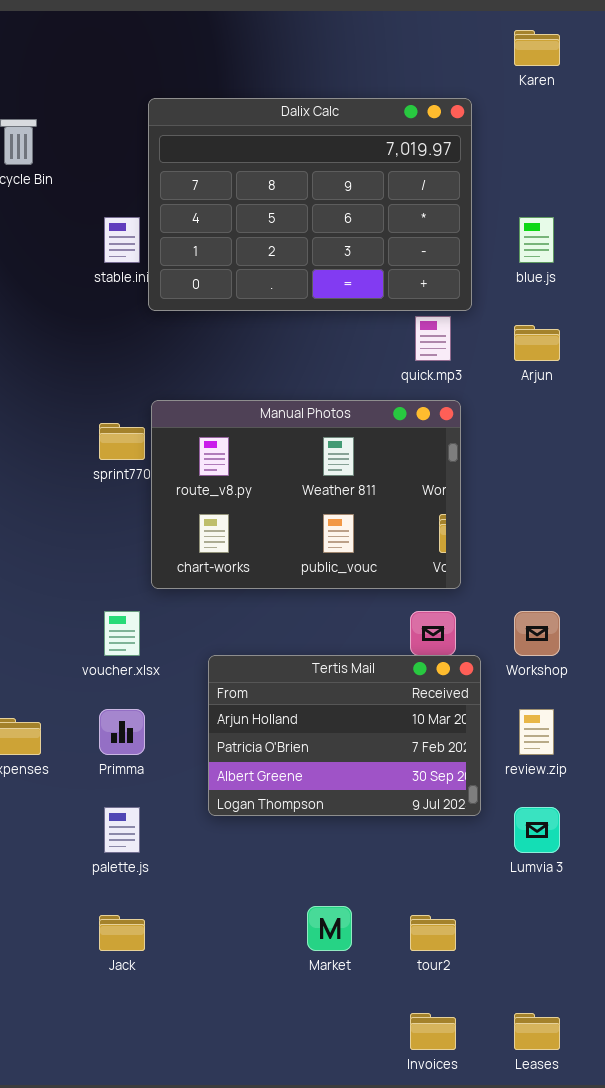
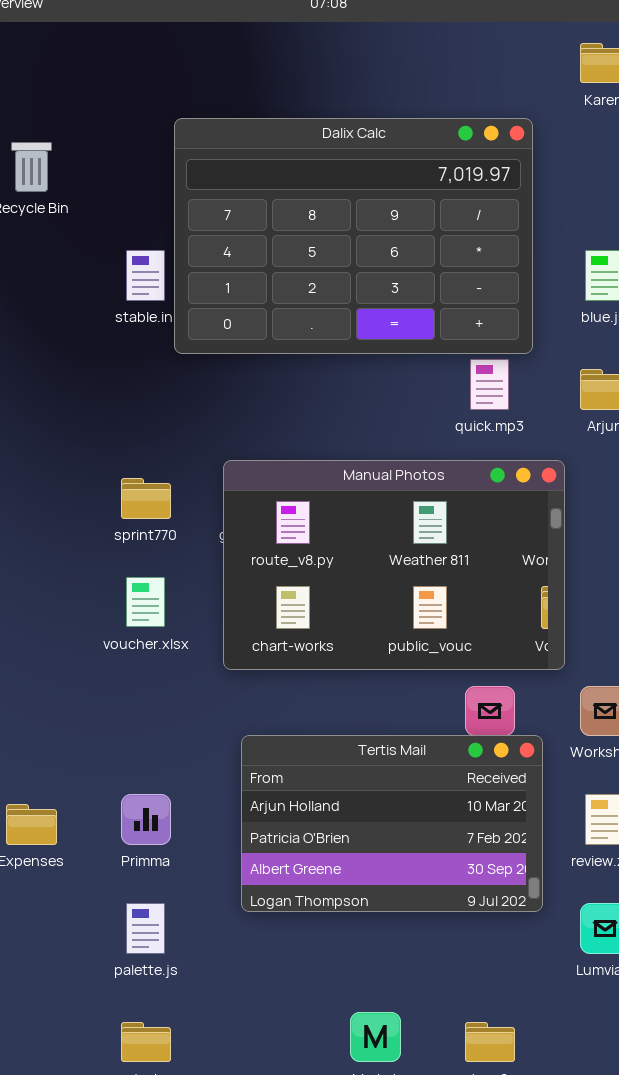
Manual Photos: [151,400,461,589] -> [223,460,565,670], moved
voucher.xlsx: [104,611,140,656] -> [126,577,165,627], moved

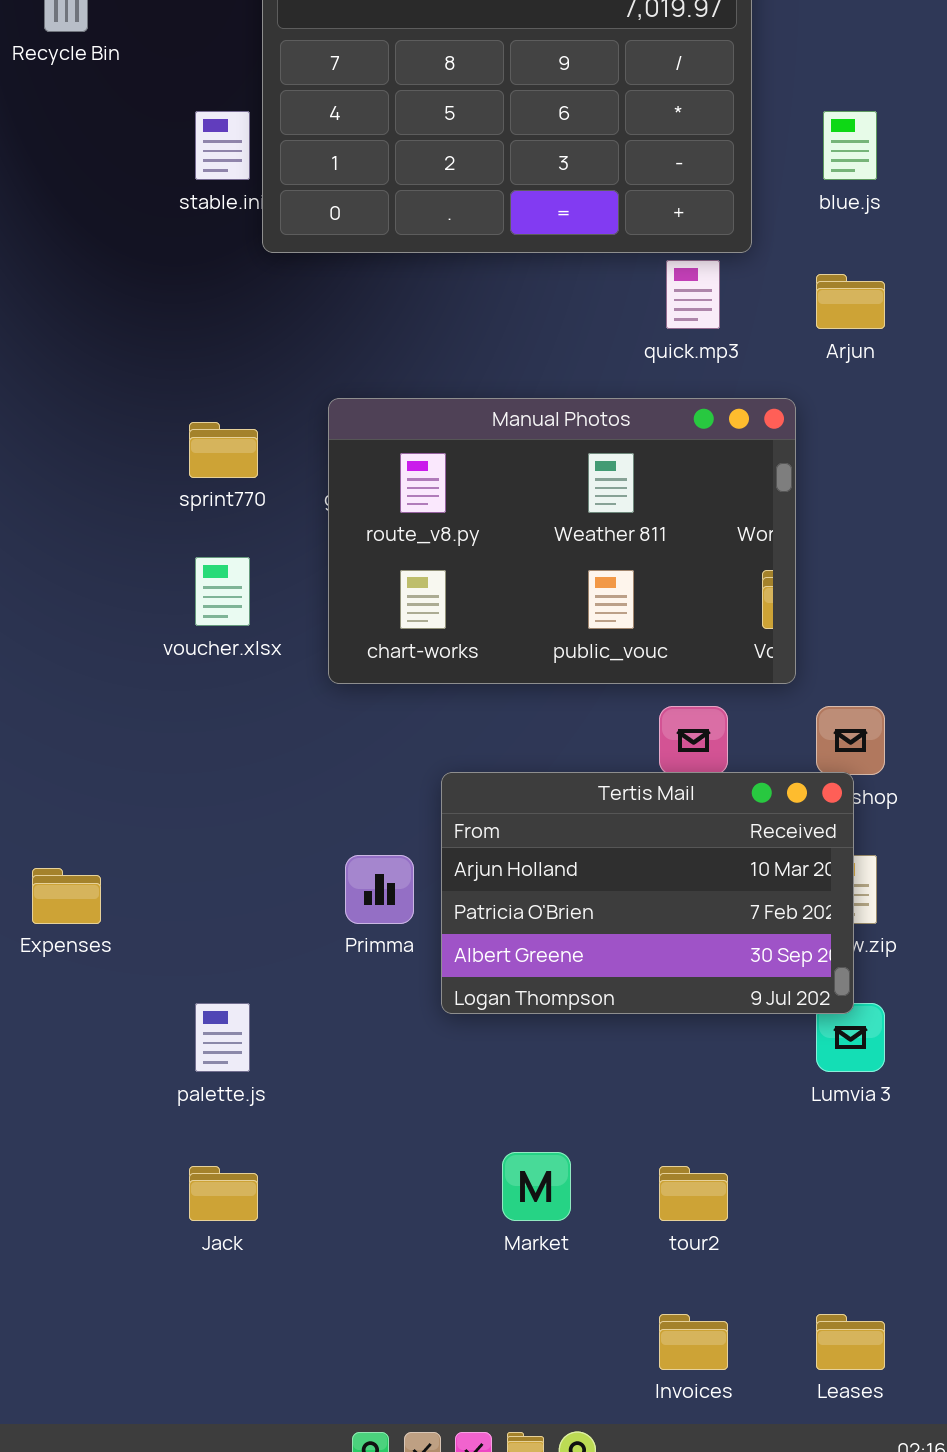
Tertis Mail: [241,735,543,912] -> [441,772,854,1014], moved
Primma: [121,794,171,845] -> [345,855,414,924], moved

